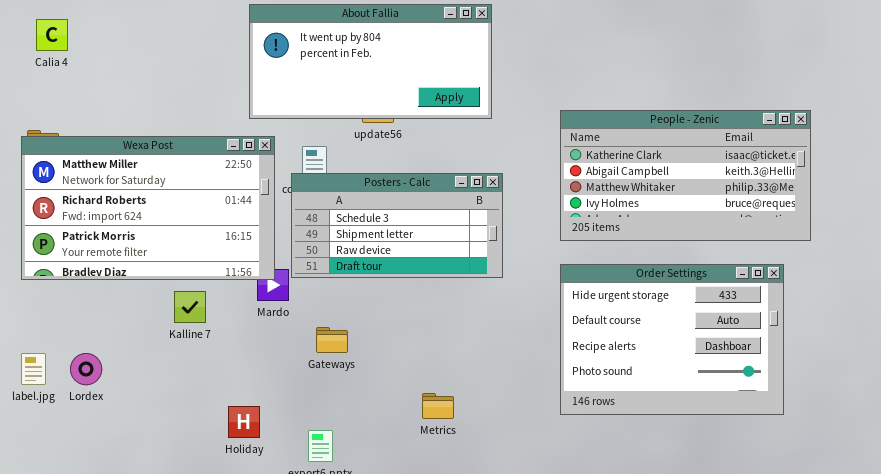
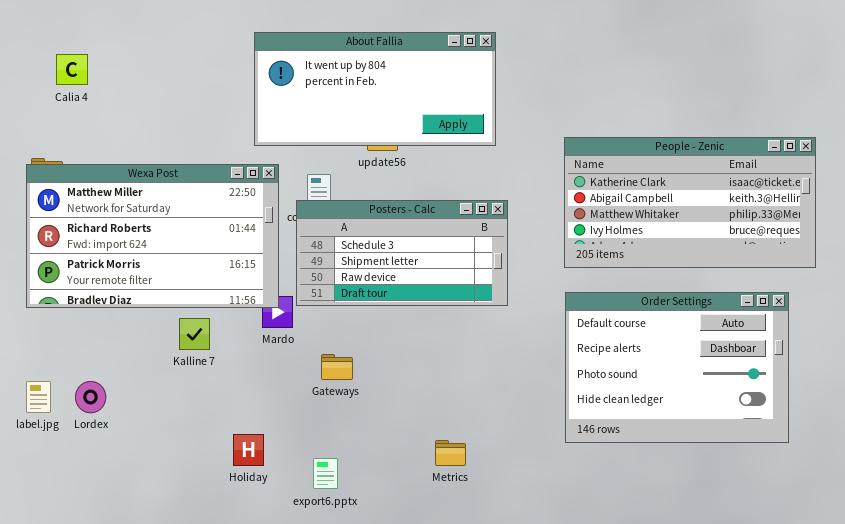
Calia 4: [36,19,68,51] -> [56,54,88,85], moved
Order Settings: [560,264,784,415] -> [565,292,789,443], scrolled down 1 row
Metrics: [422,393,454,419] -> [435,440,466,466], moved

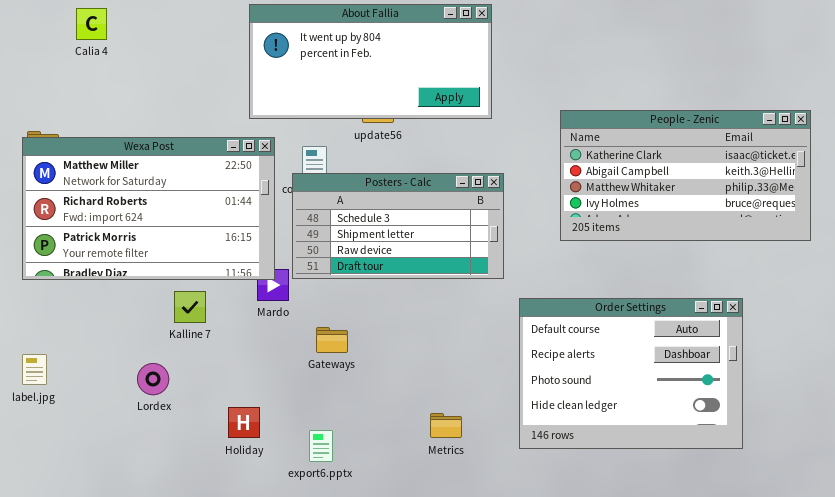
Calia 4: [56,54,88,85] -> [76,8,107,40], moved
Order Settings: [565,292,789,443] -> [519,298,743,449], moved
Lordex: [75,381,106,413] -> [137,363,169,395], moved

